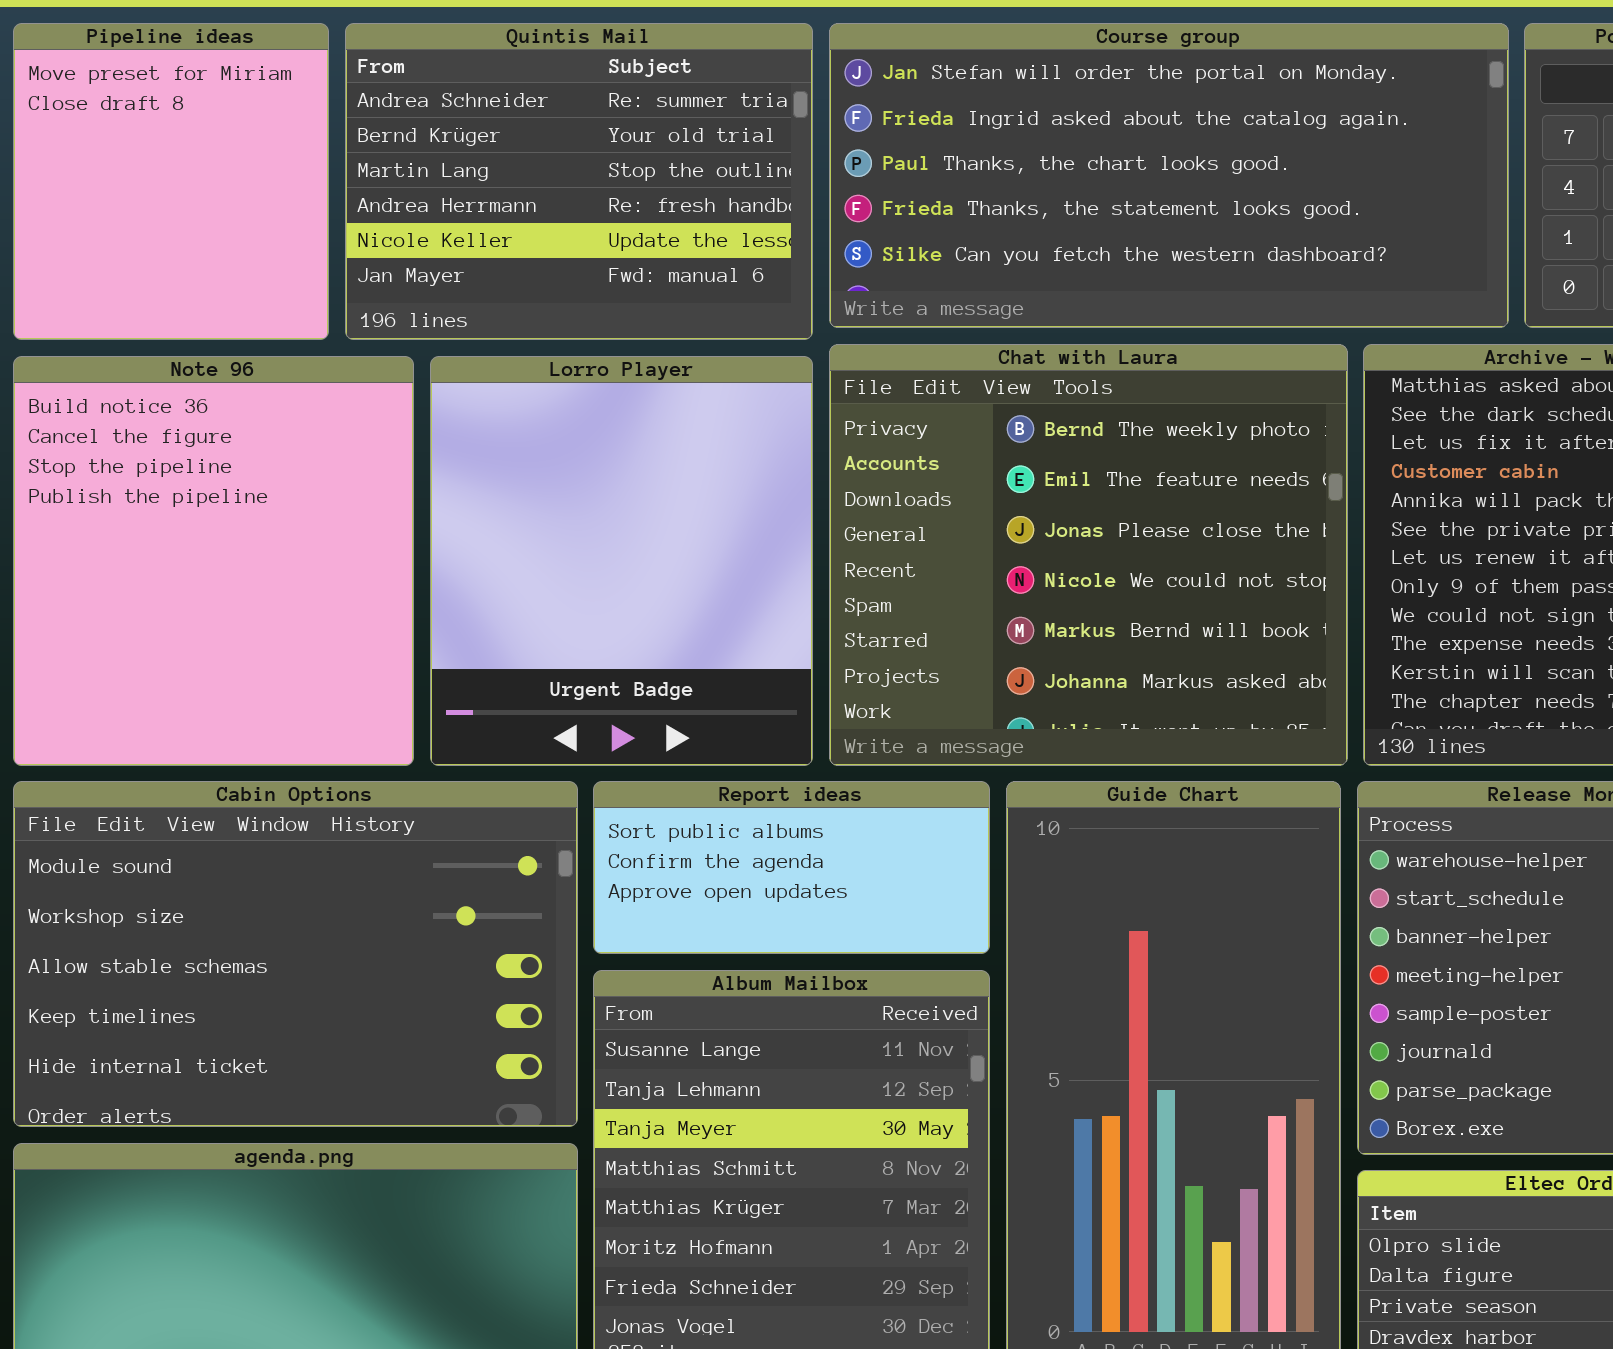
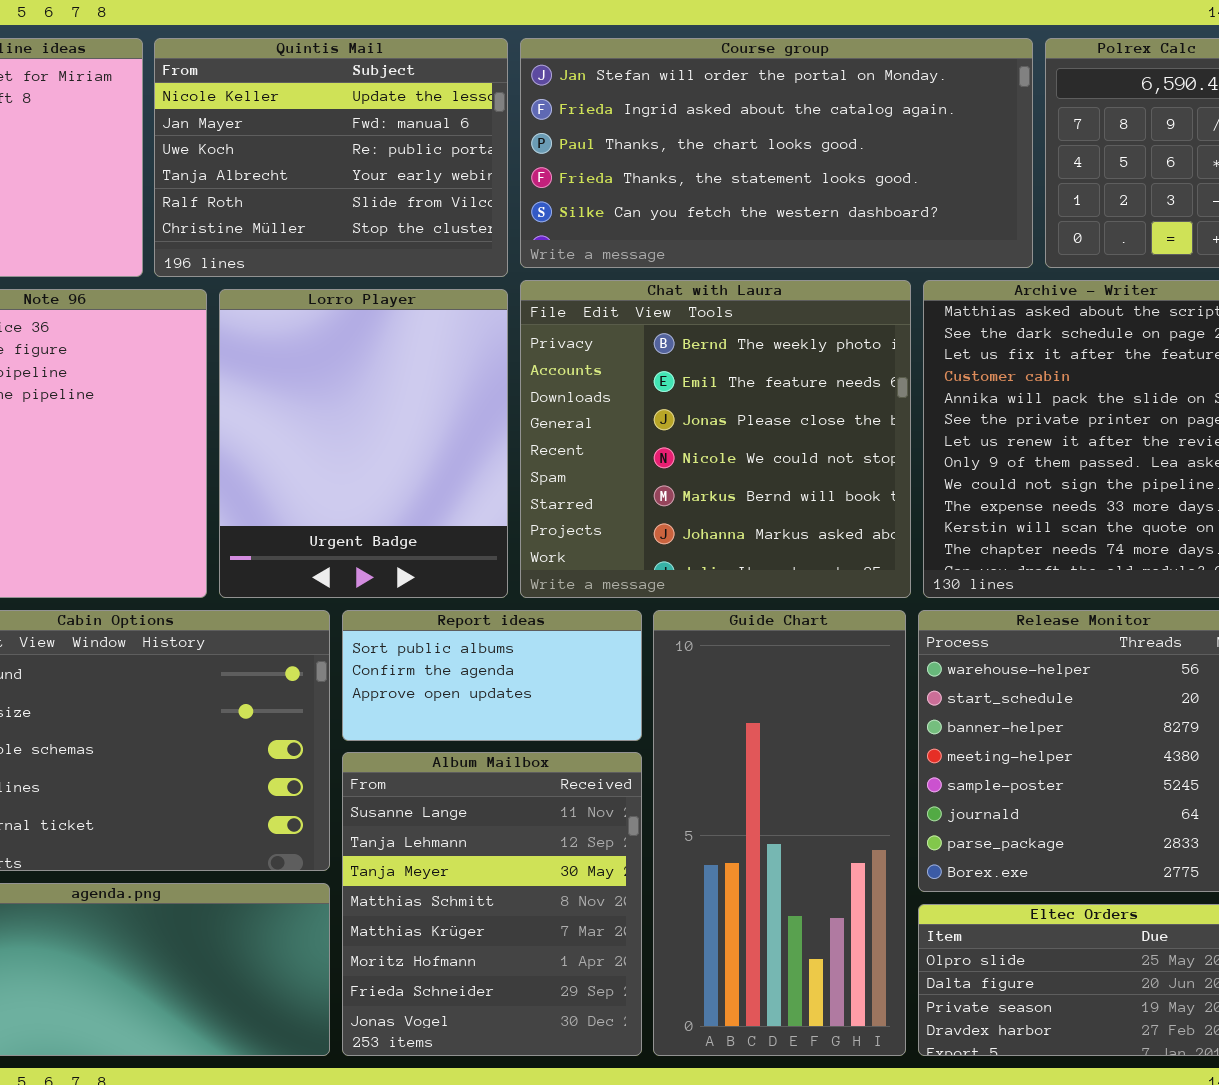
Quintis Mail: [345,23,813,340] -> [154,38,508,277], scrolled down 4 rows

